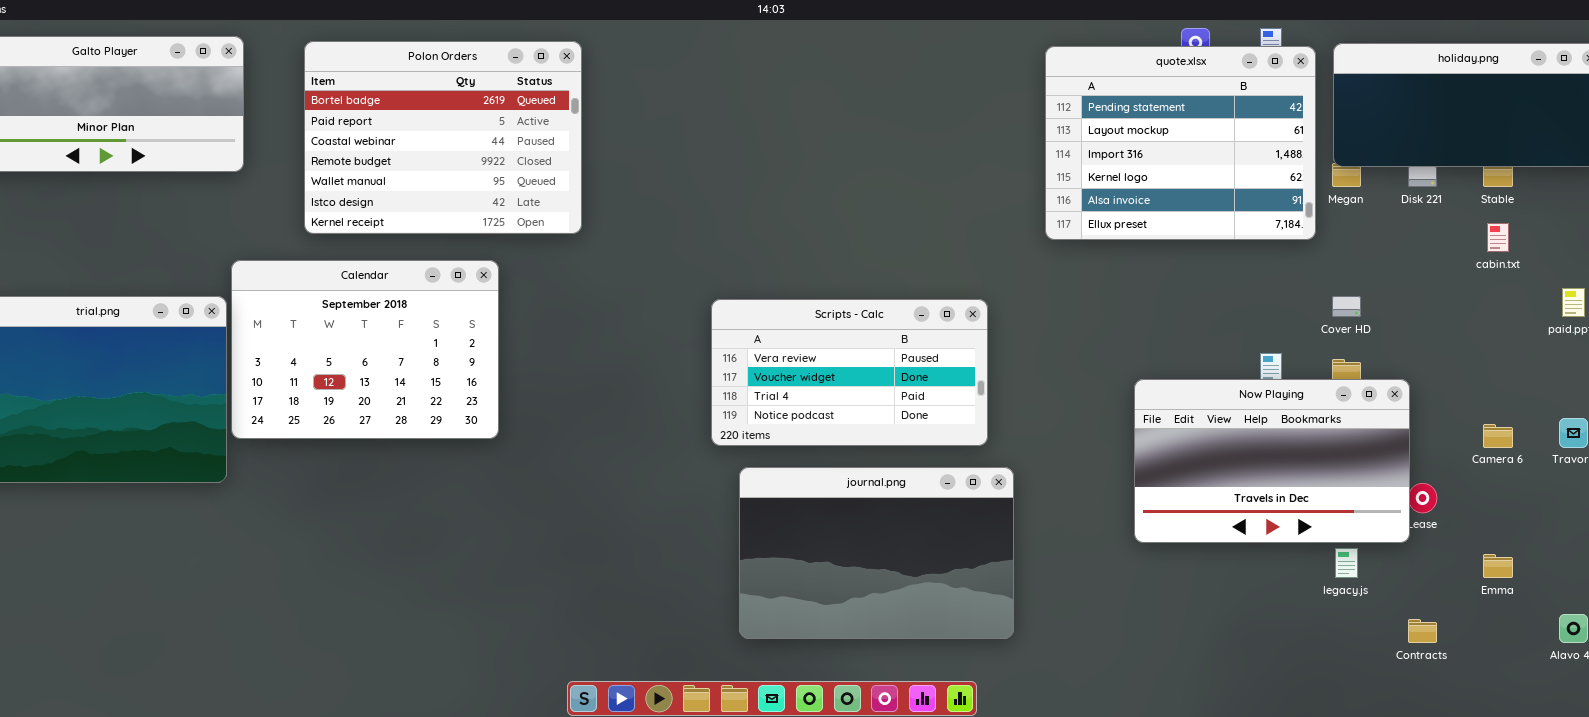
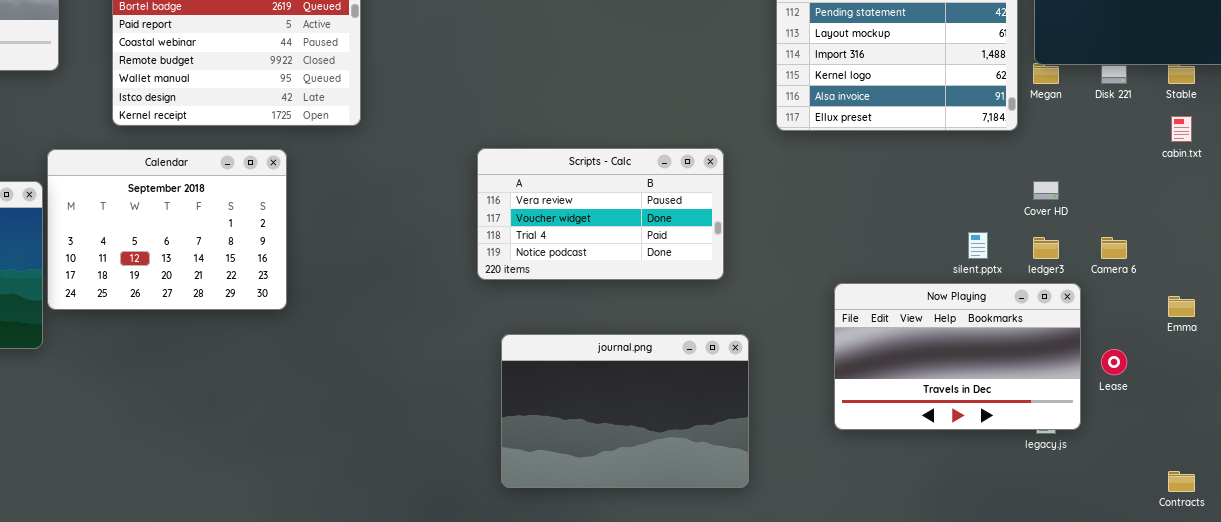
Scripts - Calc: [711,299,988,446] -> [477,148,724,280], moved
Now Playing: [1134,379,1410,543] -> [834,283,1081,430], moved
Camera 6: [1483,424,1513,448] -> [1101,237,1127,259], moved
Emma: [1483,554,1513,578] -> [1168,296,1195,317], moved
Contracts: [1408,619,1437,643] -> [1168,471,1195,492], moved

